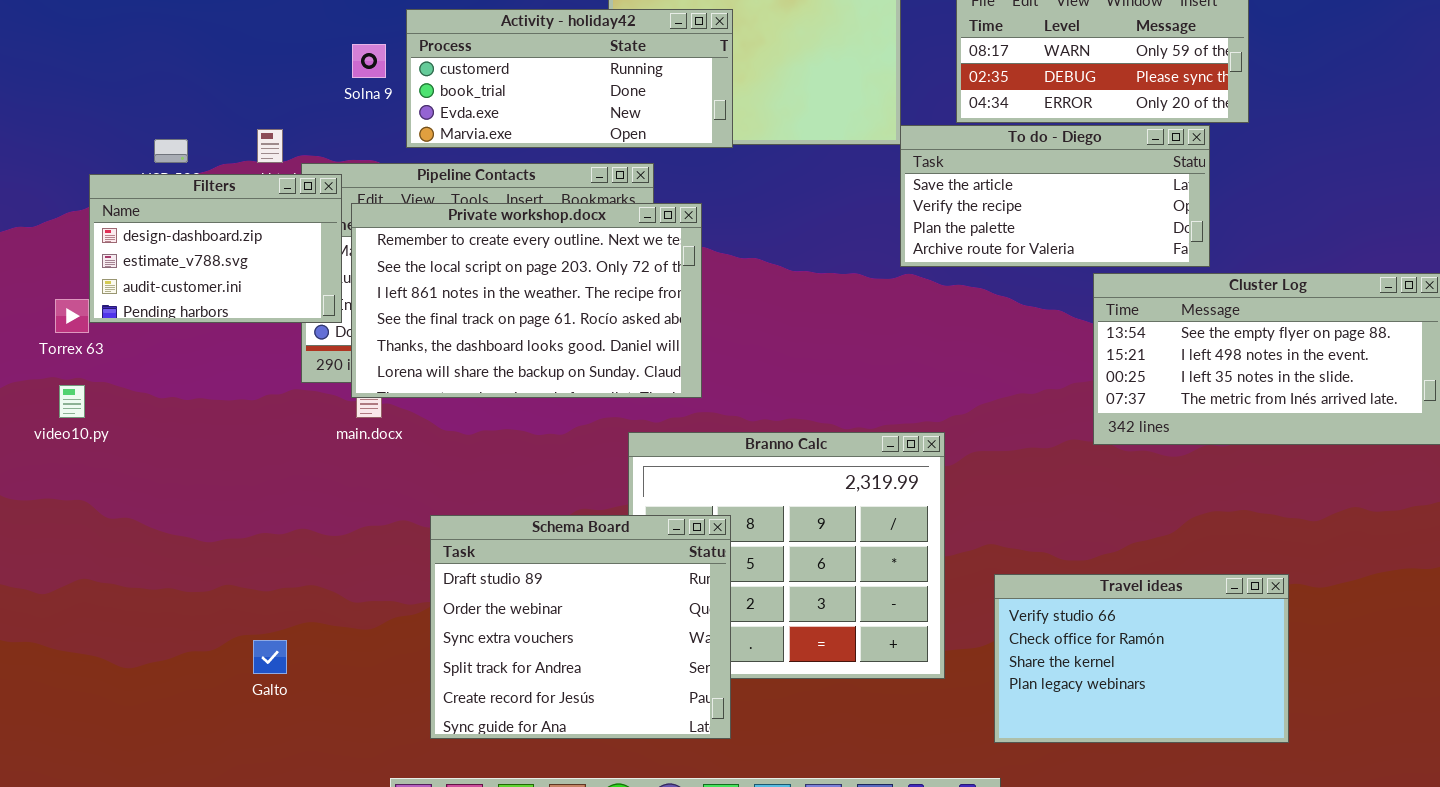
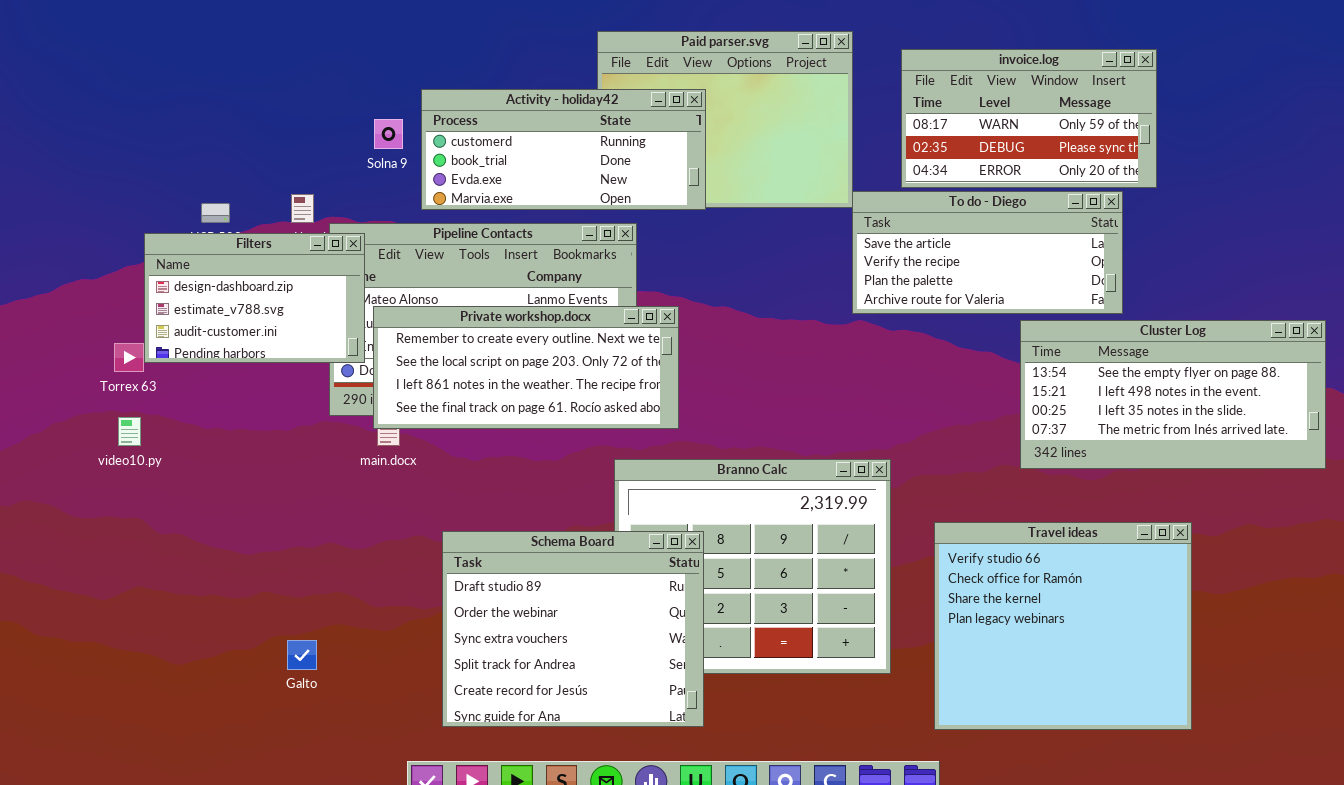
Private workshop.docx: [351,203,702,398] -> [373,306,679,429], resized
Travel ideas: [994,574,1289,743] -> [934,522,1192,730], resized

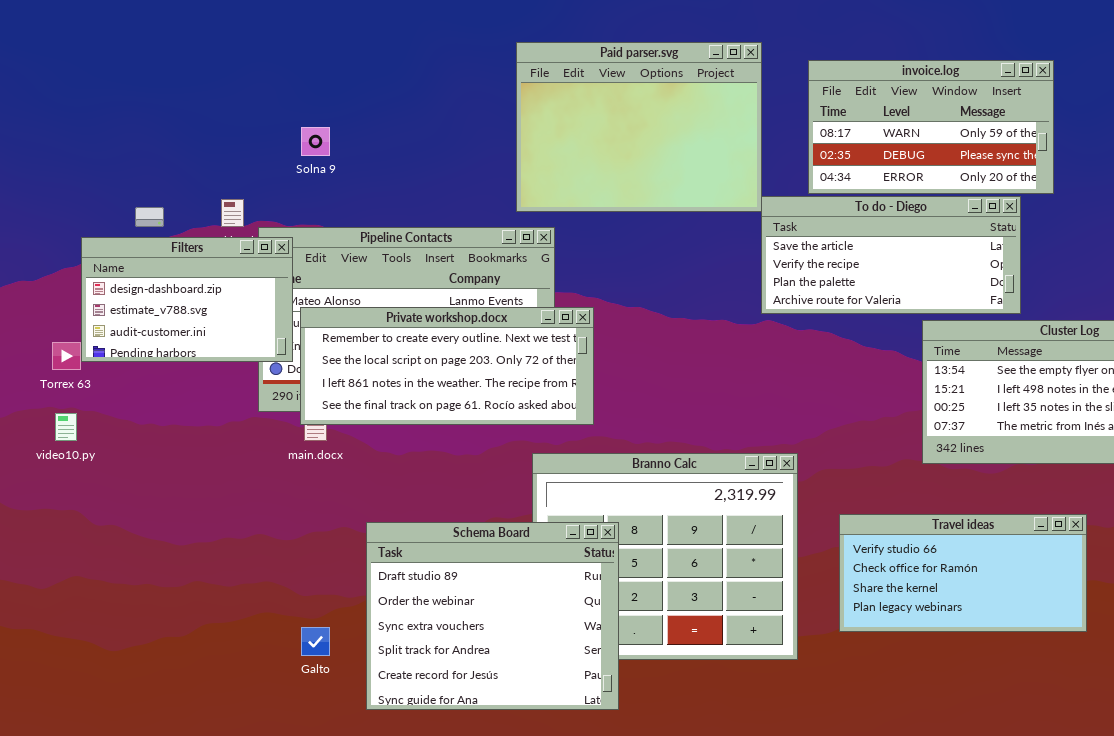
Activity - holiday42: [421,89,706,210] -> none, closed
Travel ideas: [934,522,1192,730] -> [839,514,1087,632], resized
Galto: [287,640,317,670] -> [301,627,330,656], moved

